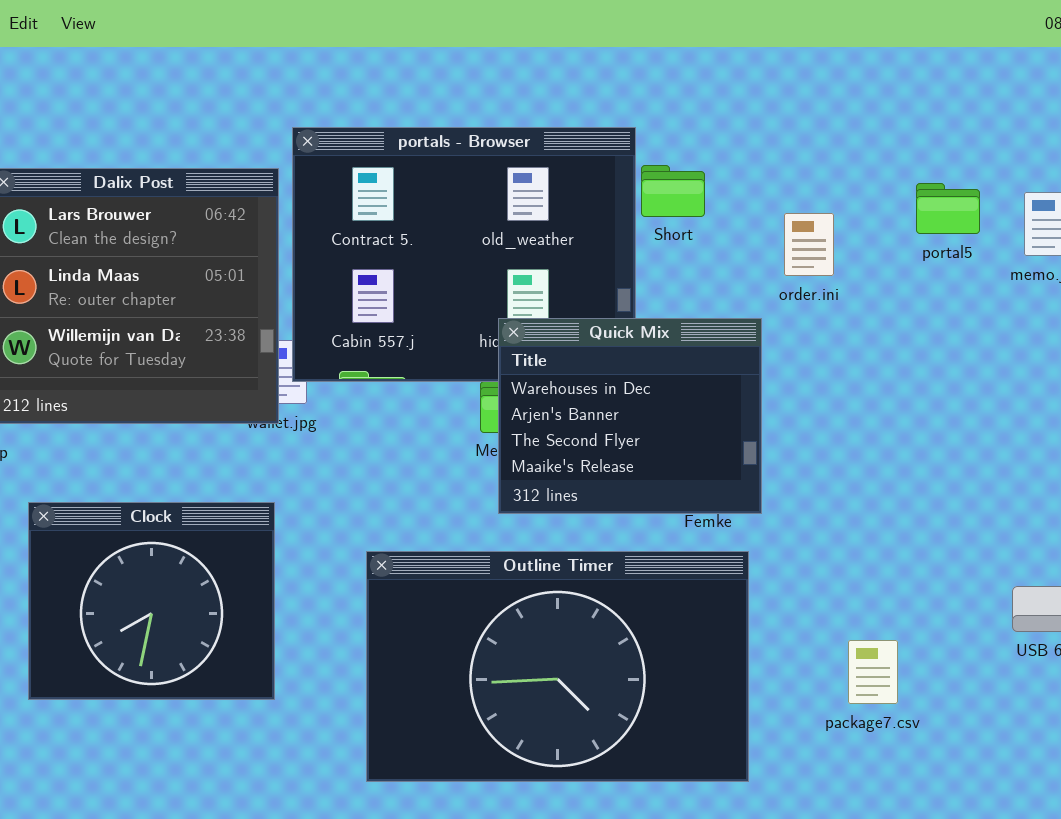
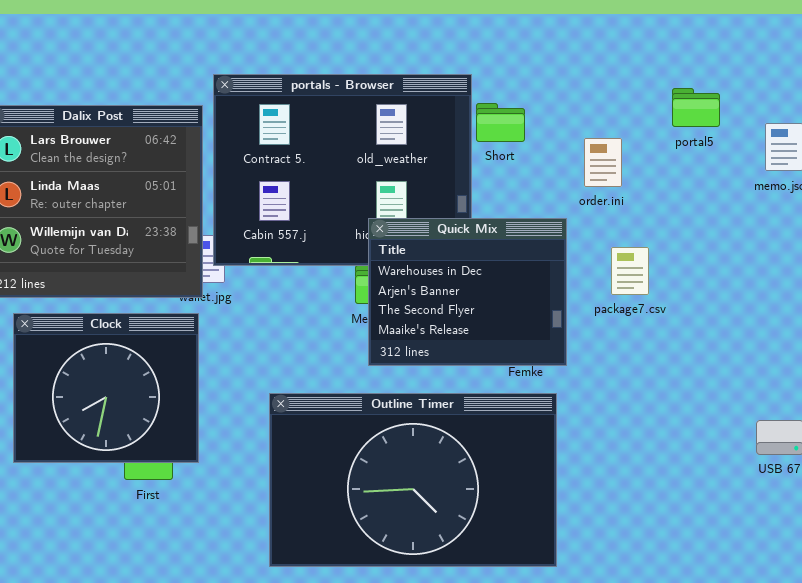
portal5: [916,183,980,234] -> [672,88,720,127], moved
Clock: [28,502,275,700] -> [13,313,199,463], moved
package7.csv: [848,640,898,704] -> [611,247,649,295], moved

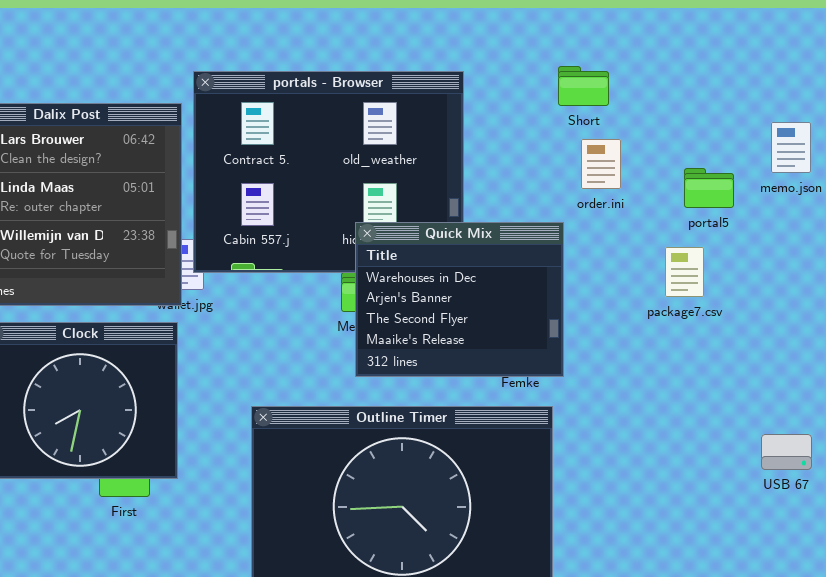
portal5: [672,88,720,127] -> [684,168,734,208], moved
Short: [476,103,525,142] -> [558,66,609,106], moved
package7.csv: [611,247,649,295] -> [665,247,704,297], moved

